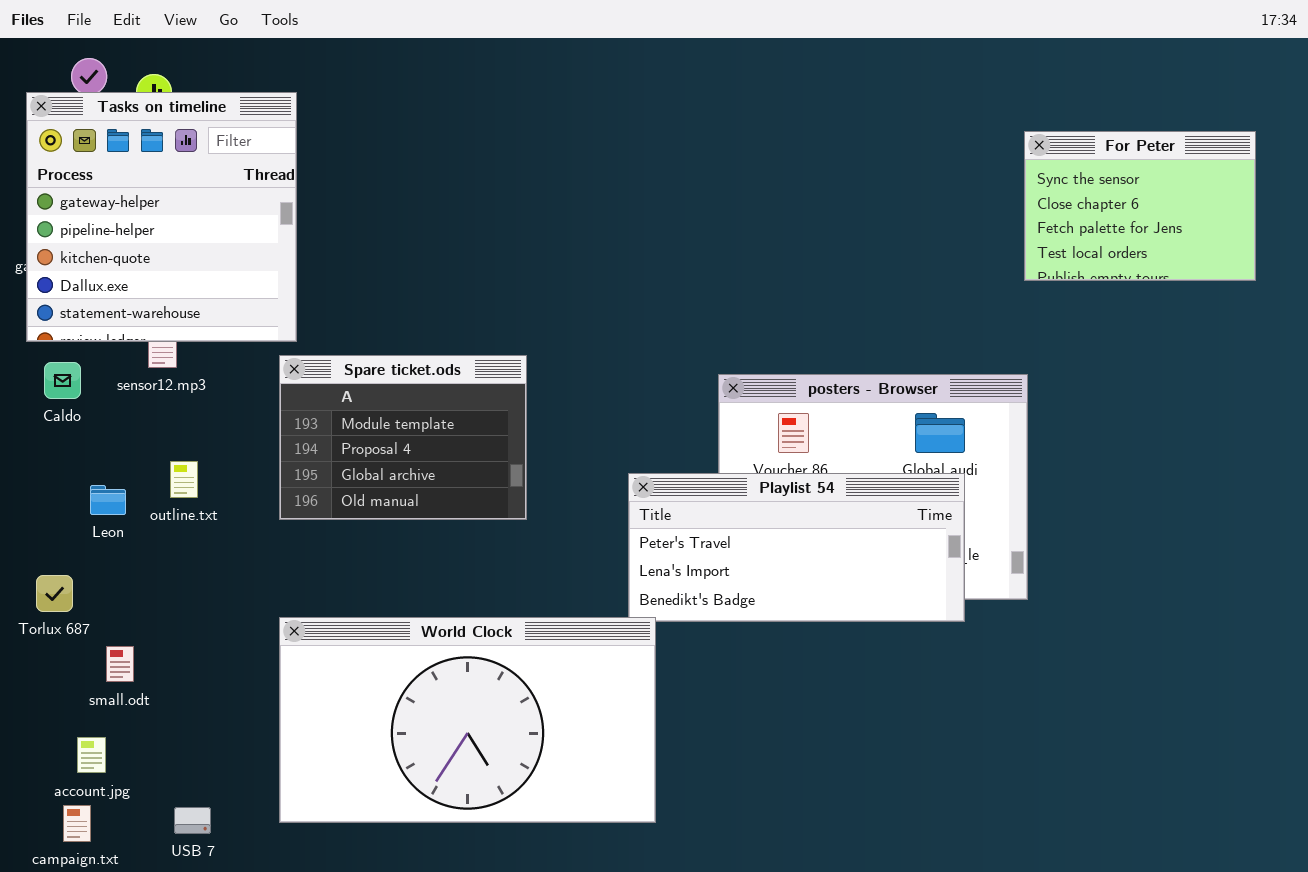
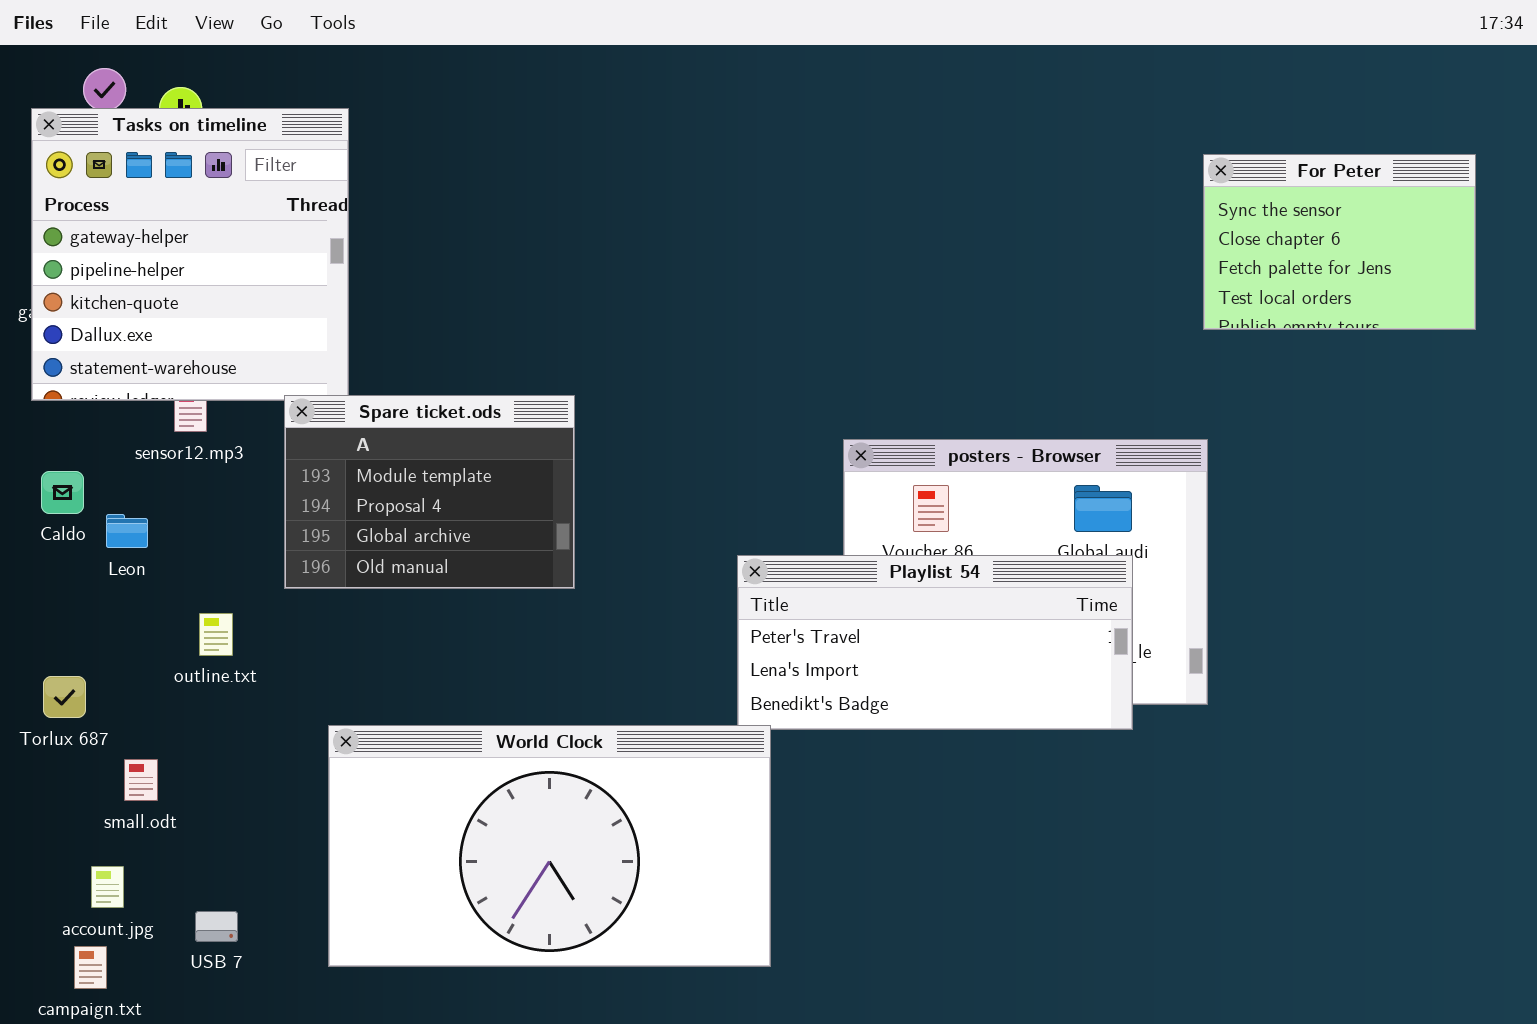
Spare ticket.ods: [279,355,527,520] -> [284,395,575,589], moved
Caldo: [44,362,81,399] -> [41,471,84,514], moved
outline.txt: [170,461,198,498] -> [199,613,233,656], moved
Leon: [90,485,126,515] -> [106,514,148,548], moved
USB 7: [174,807,211,834] -> [195,911,238,942], moved

